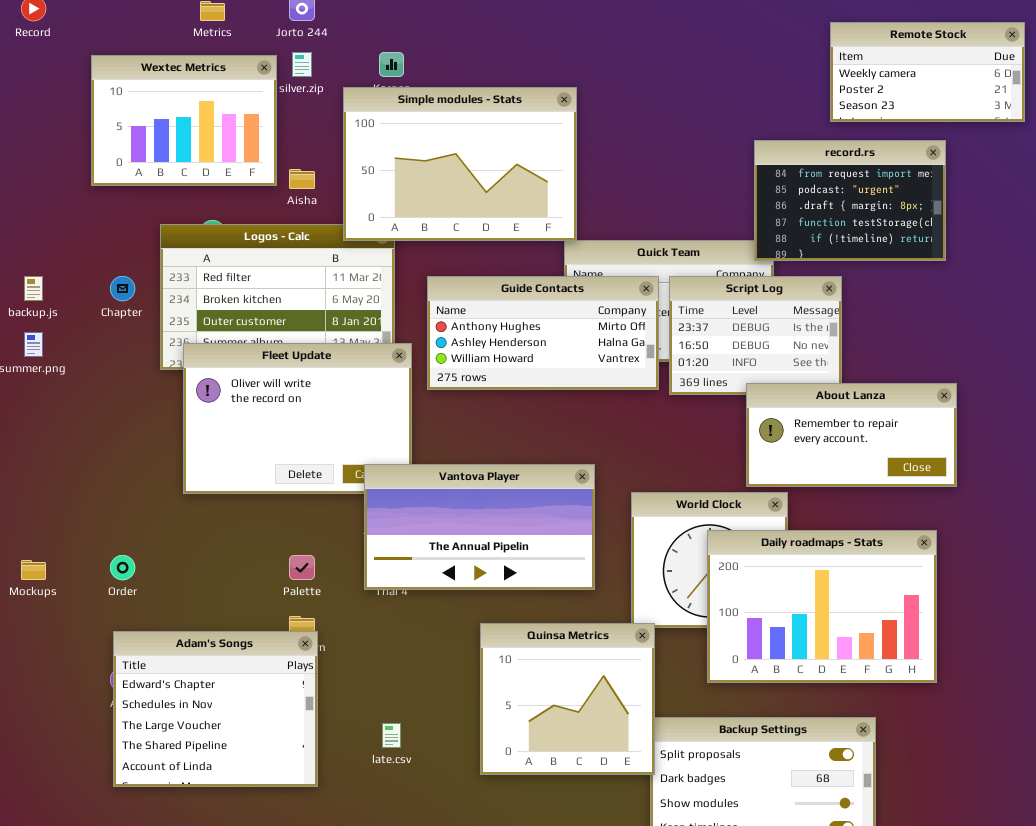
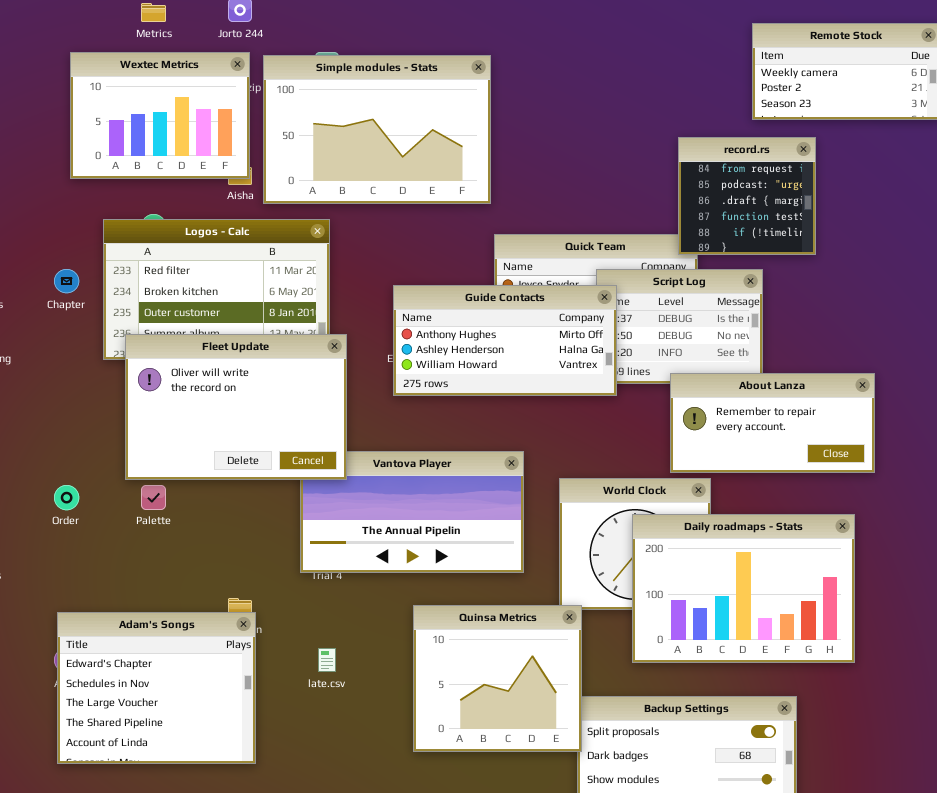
Wextec Metrics: [91,55,277,186] -> [70,52,250,179], moved
Simple modules - Stats: [343,87,577,241] -> [263,55,491,204], moved
record.rs: [754,140,946,261] -> [678,137,816,255], resized
Guide Contacts: [427,276,659,390] -> [393,285,617,396], moved
Fleet Update: [183,343,412,494] -> [125,334,347,480], raised
Order: [110,555,135,580] -> [54,485,79,510], moved
Palette: [289,555,315,580] -> [141,485,166,510], moved
late.csv: [382,723,401,748] -> [318,648,336,672], moved

